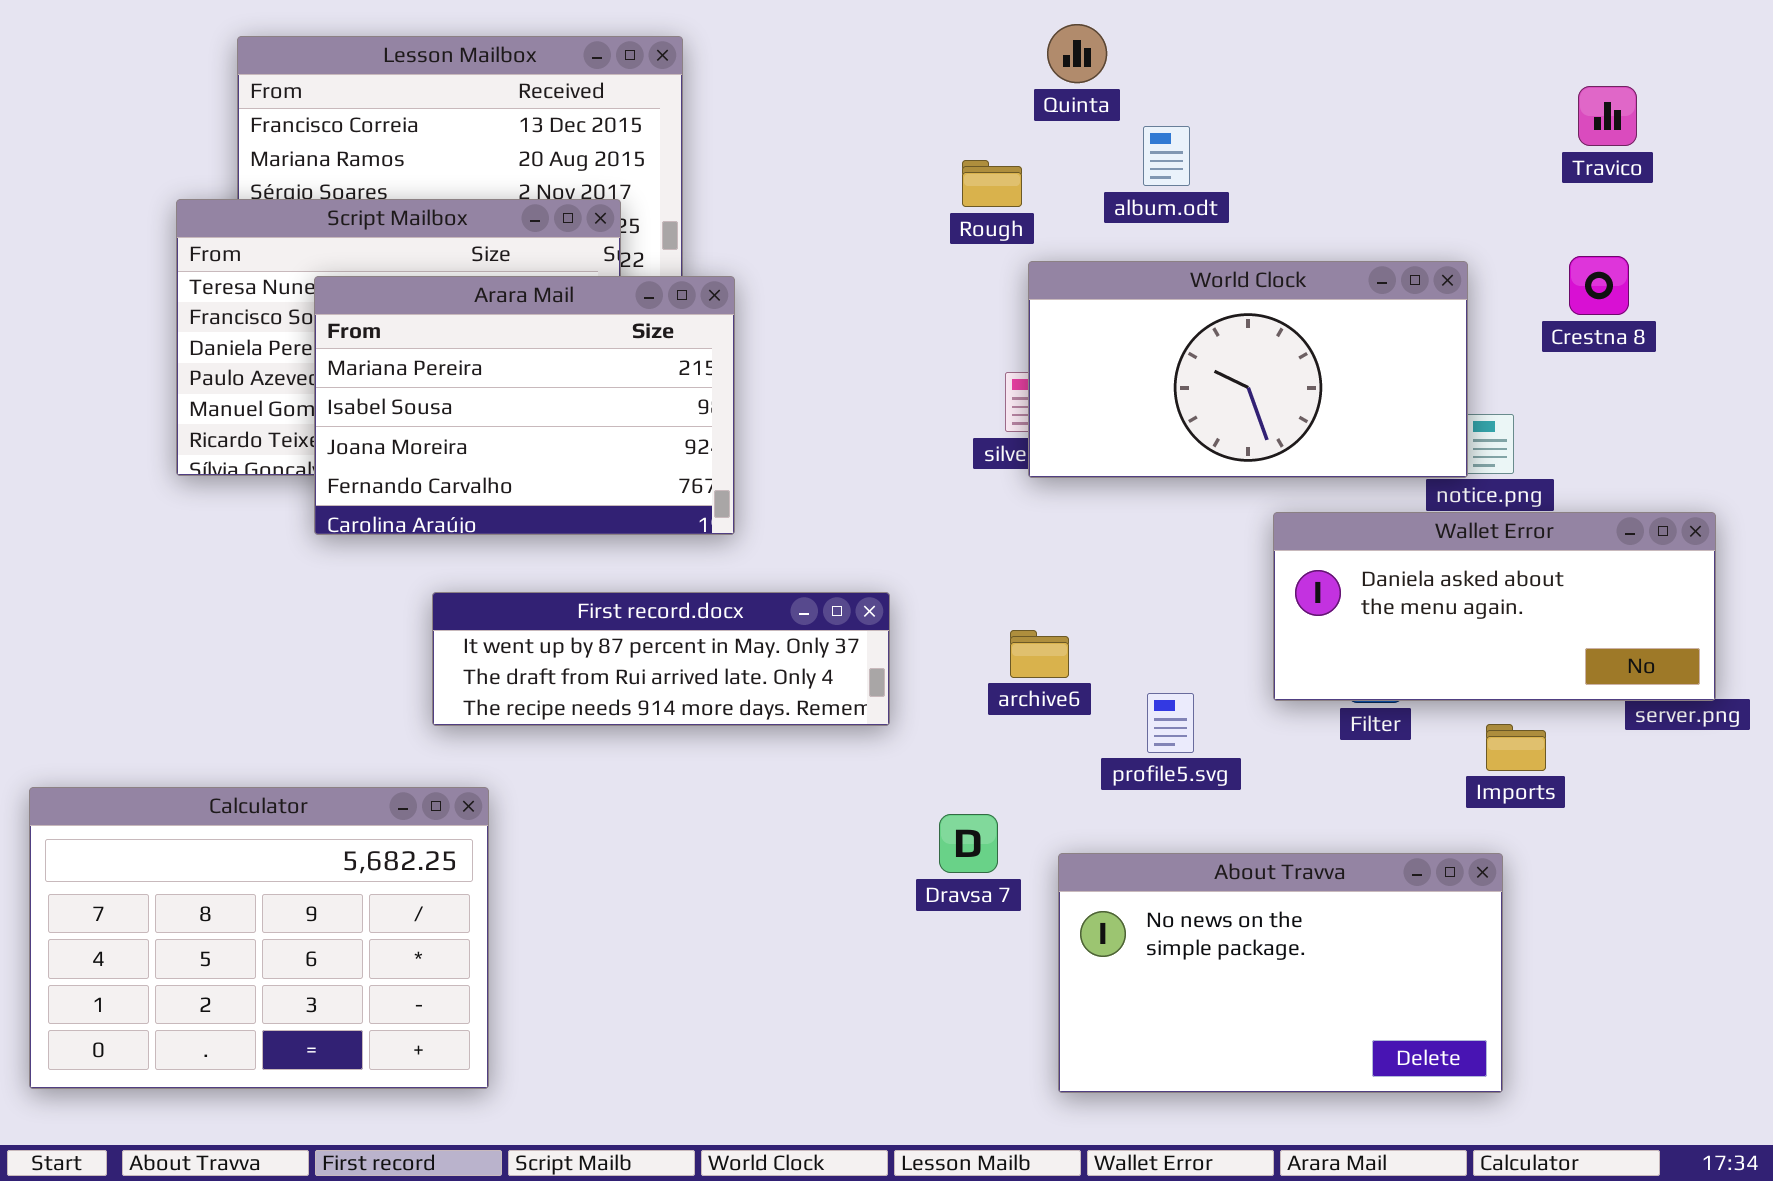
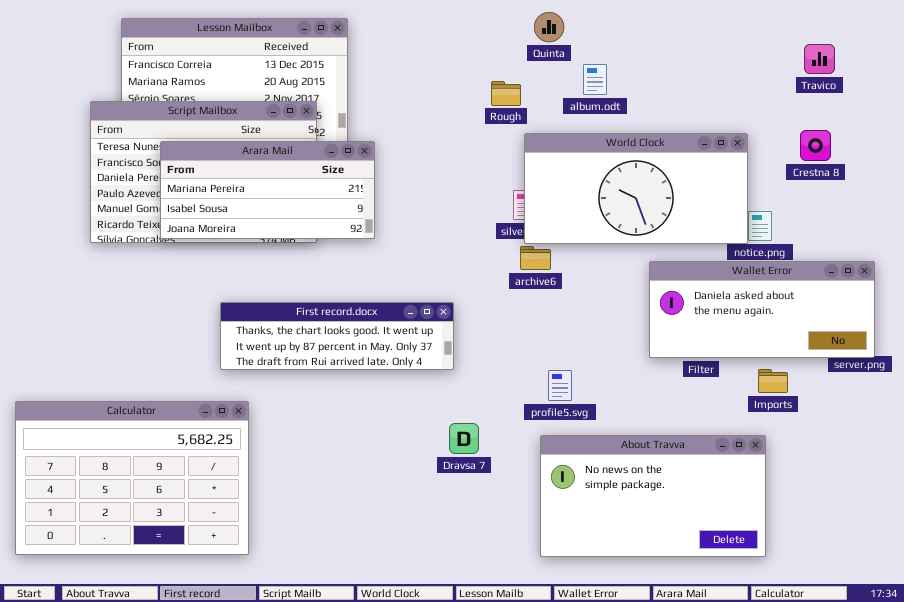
Arara Mail: [314,276,735,535] -> [160,141,375,239], resized
First record.docx: [432,592,890,726] -> [220,302,454,370], scrolled up 1 row
archive6: [1010,630,1069,678] -> [520,246,551,270], moved
profile5.svg: [1147,693,1194,753] -> [548,370,572,401], moved
Dravsa 7: [939,814,998,873] -> [449,423,479,454], moved

